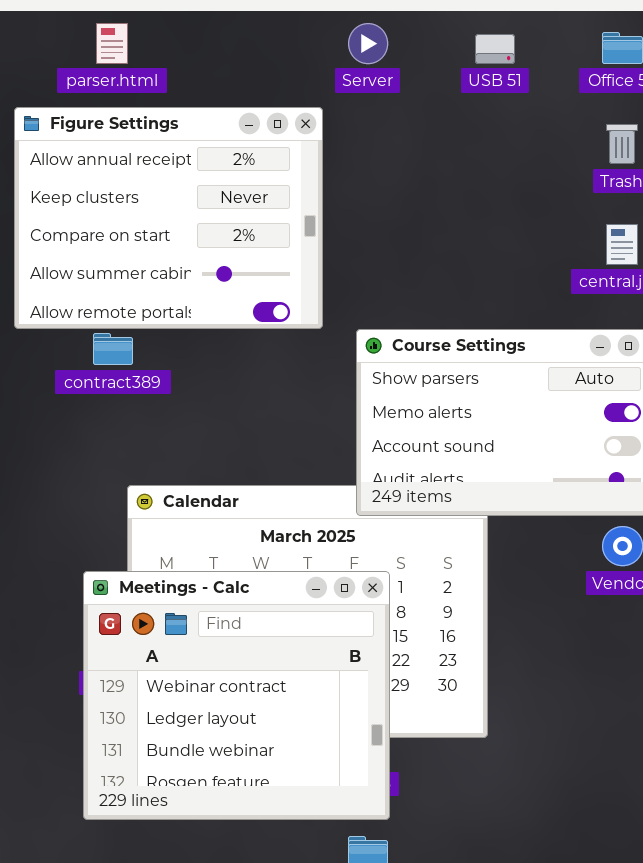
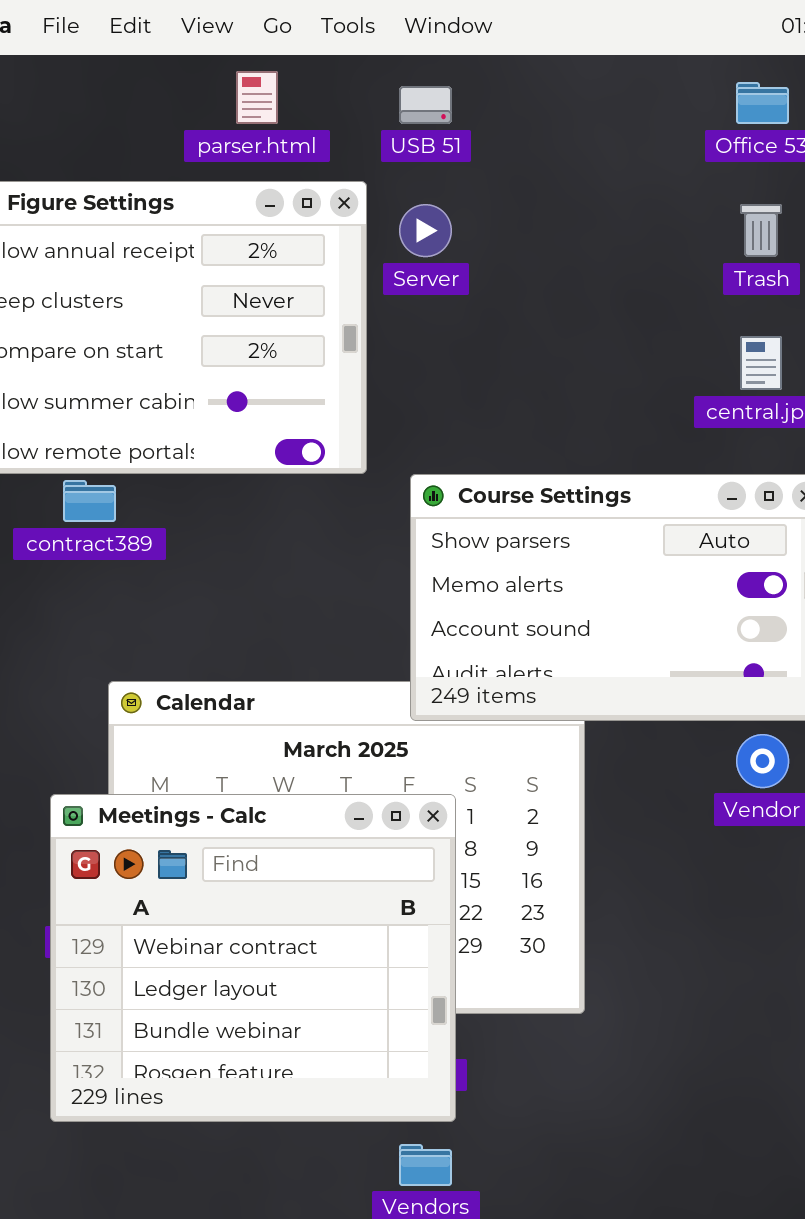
parser.html: [96,23,128,64] -> [236,71,278,124], moved
Server: [348,23,388,64] -> [399,204,452,257], moved
USB 51: [475,34,515,64] -> [399,86,452,124], moved

